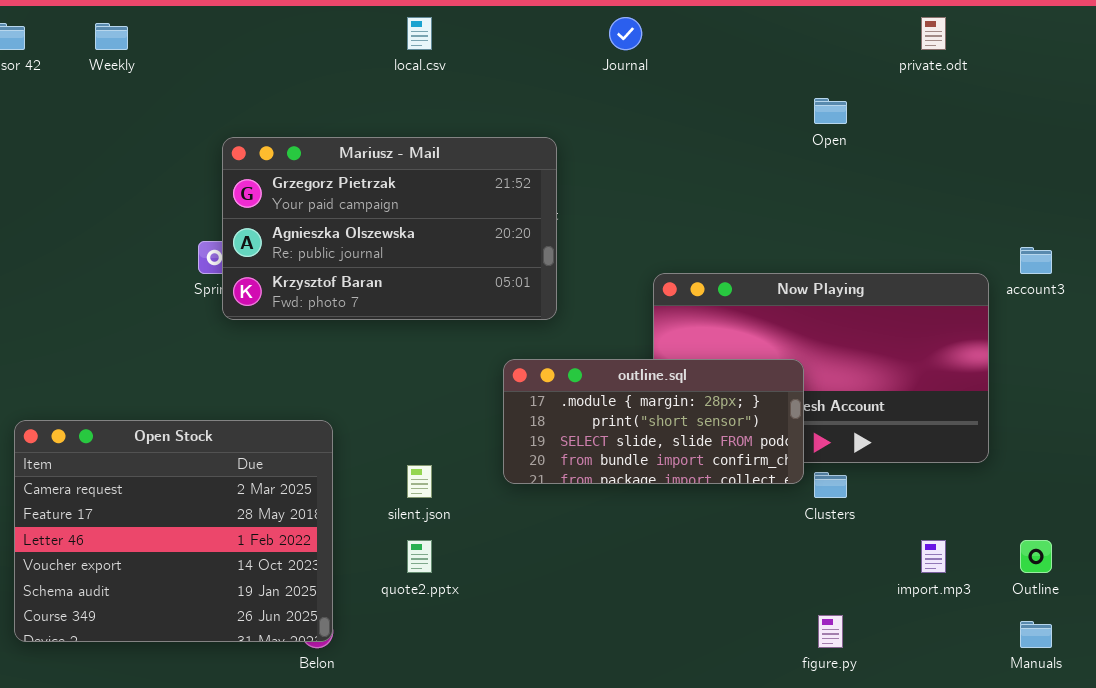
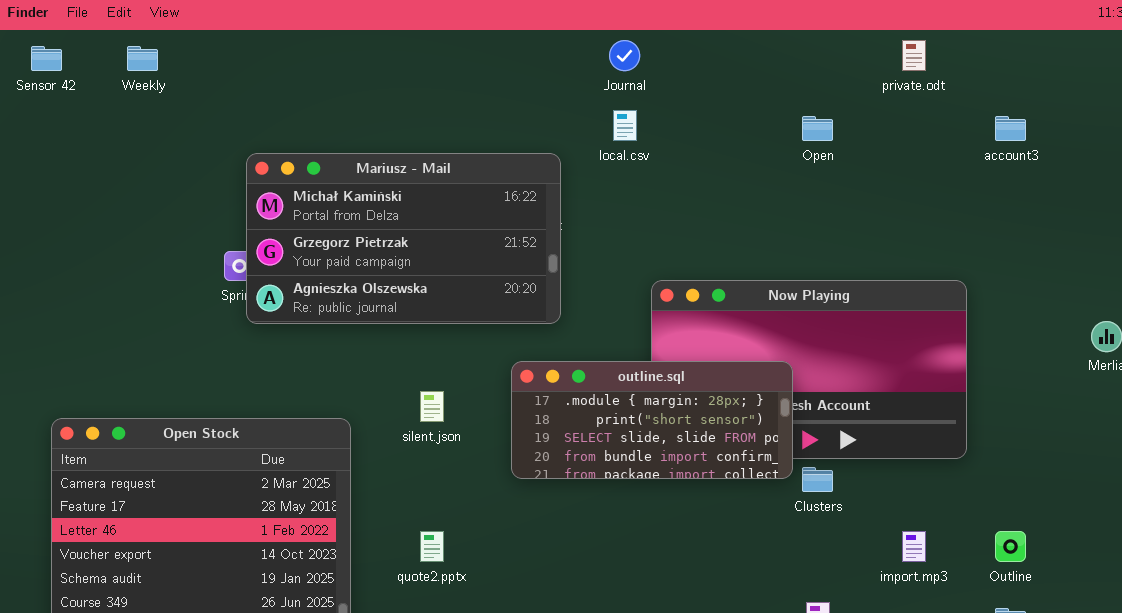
local.csv: [407,17,432,50] -> [613,110,637,141], moved
Mariusz - Mail: [222,137,557,320] -> [246,153,561,324], scrolled up 1 row
account3: [1020,247,1052,274] -> [995,116,1026,141], moved
silent.json: [407,465,432,498] -> [420,391,444,422], moved

